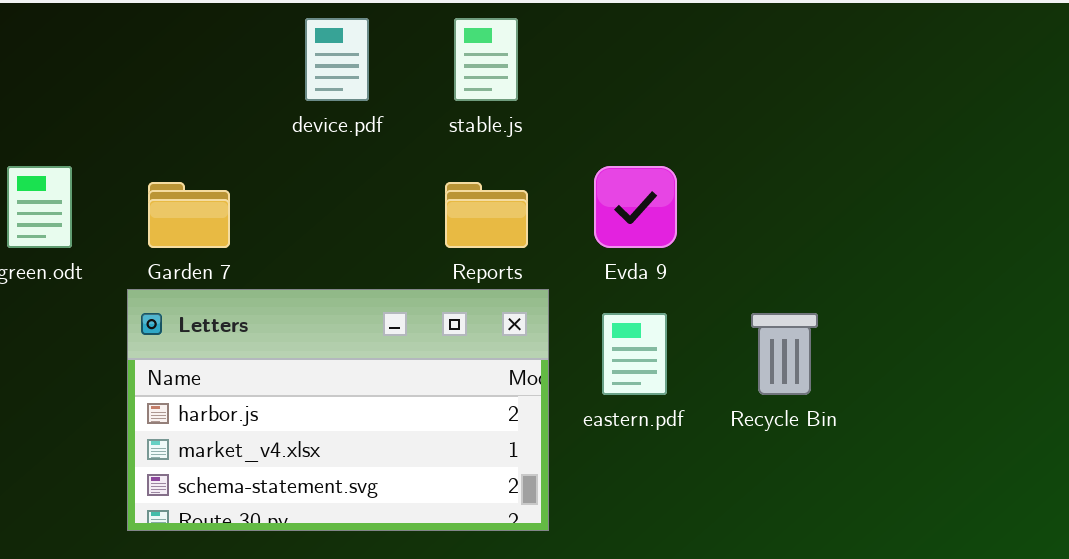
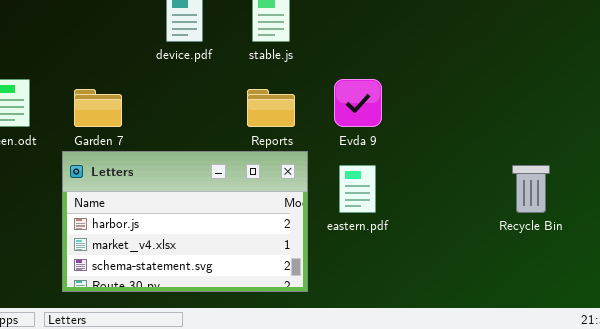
Recycle Bin: [751,313,818,395] -> [512,165,550,213], moved

